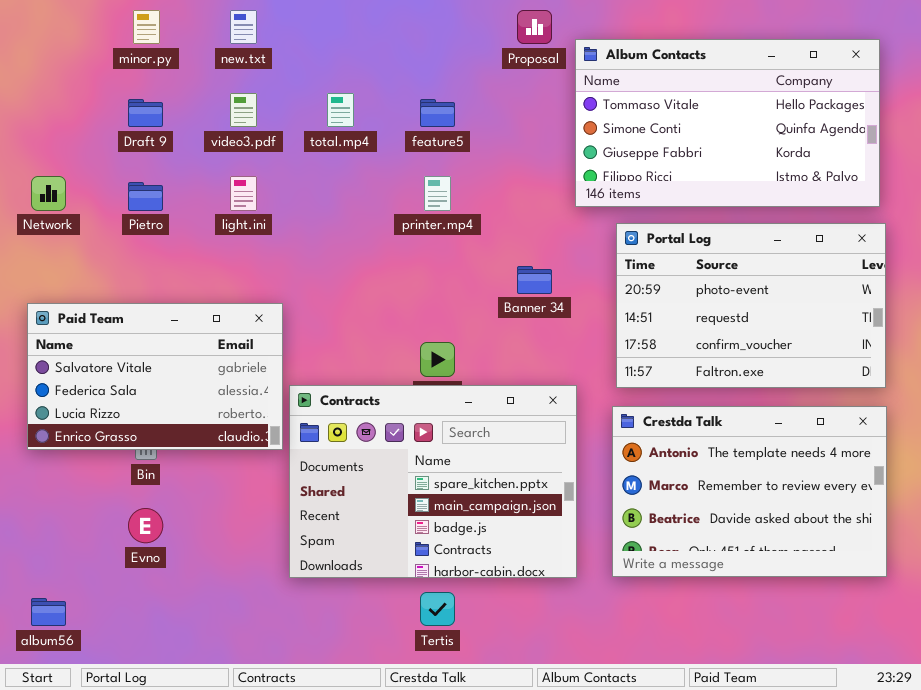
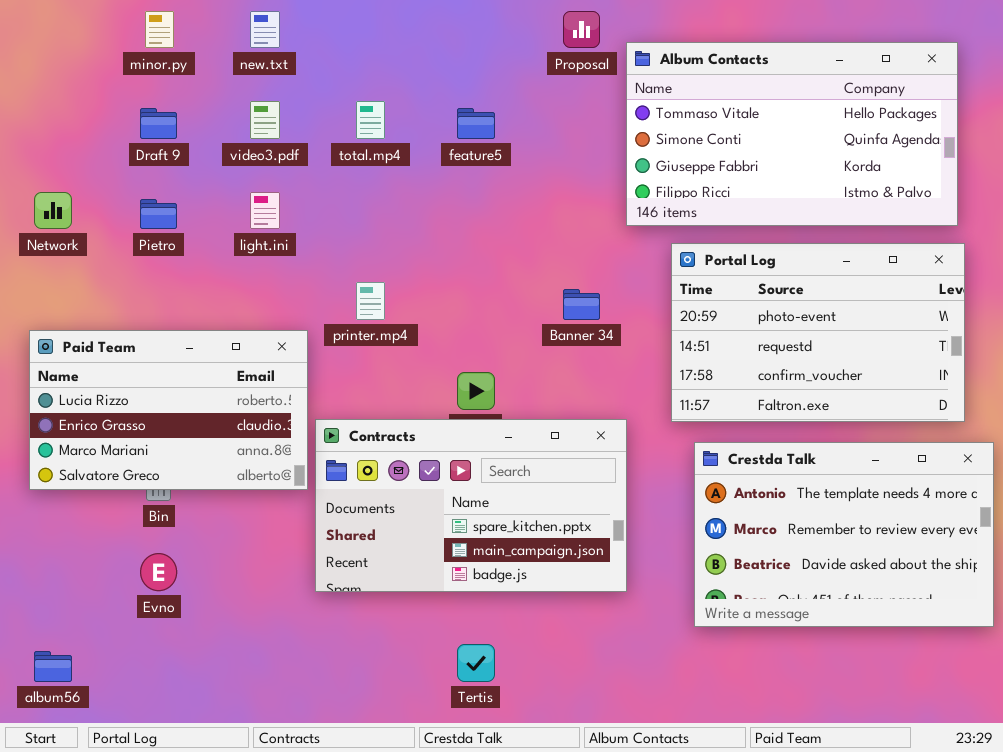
printer.mp4: [424,176,451,211] -> [356,282,385,320], moved
Paid Team: [27,303,283,450] -> [29,330,308,490], scrolled down 2 rows
Contracts: [289,385,577,578] -> [315,419,627,592], resized
Crestda Talk: [612,406,887,577] -> [694,442,994,627], moved

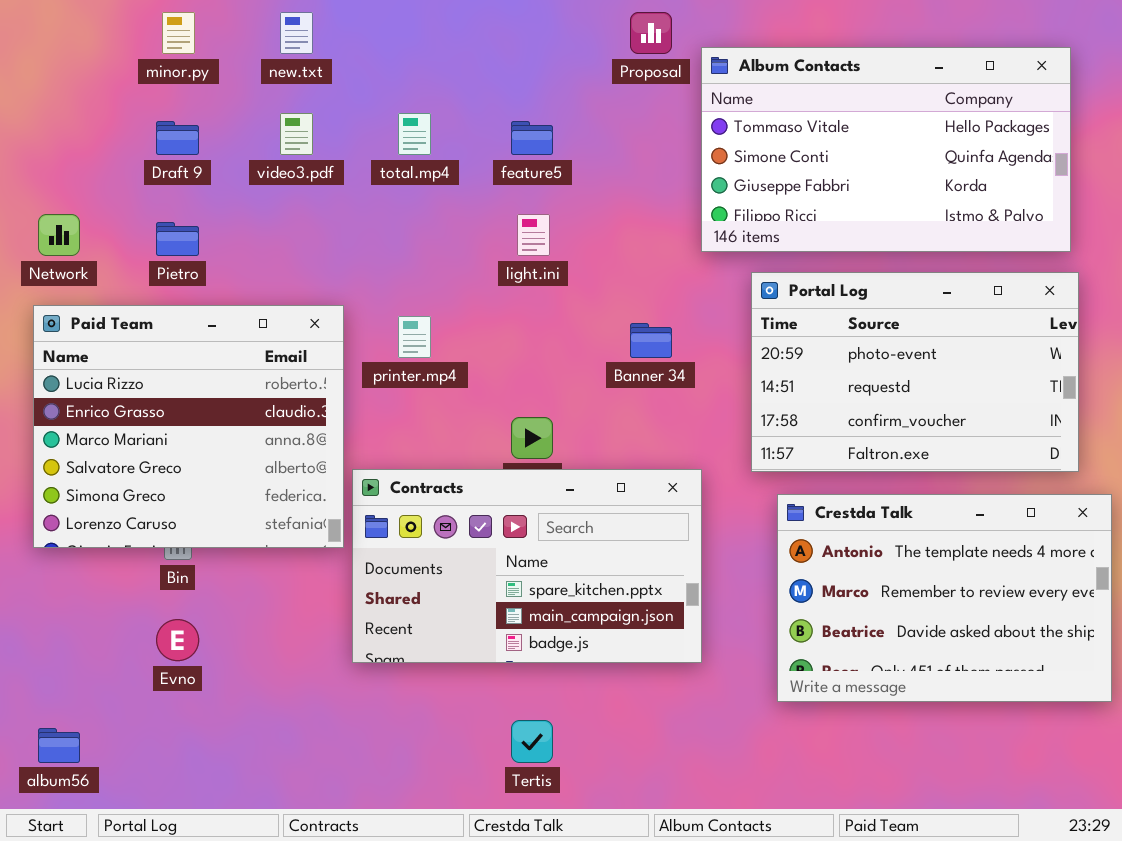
light.ini: [250,192,280,229] -> [517,214,550,256], moved
Paid Team: [29,330,308,490] -> [33,305,344,548], resized

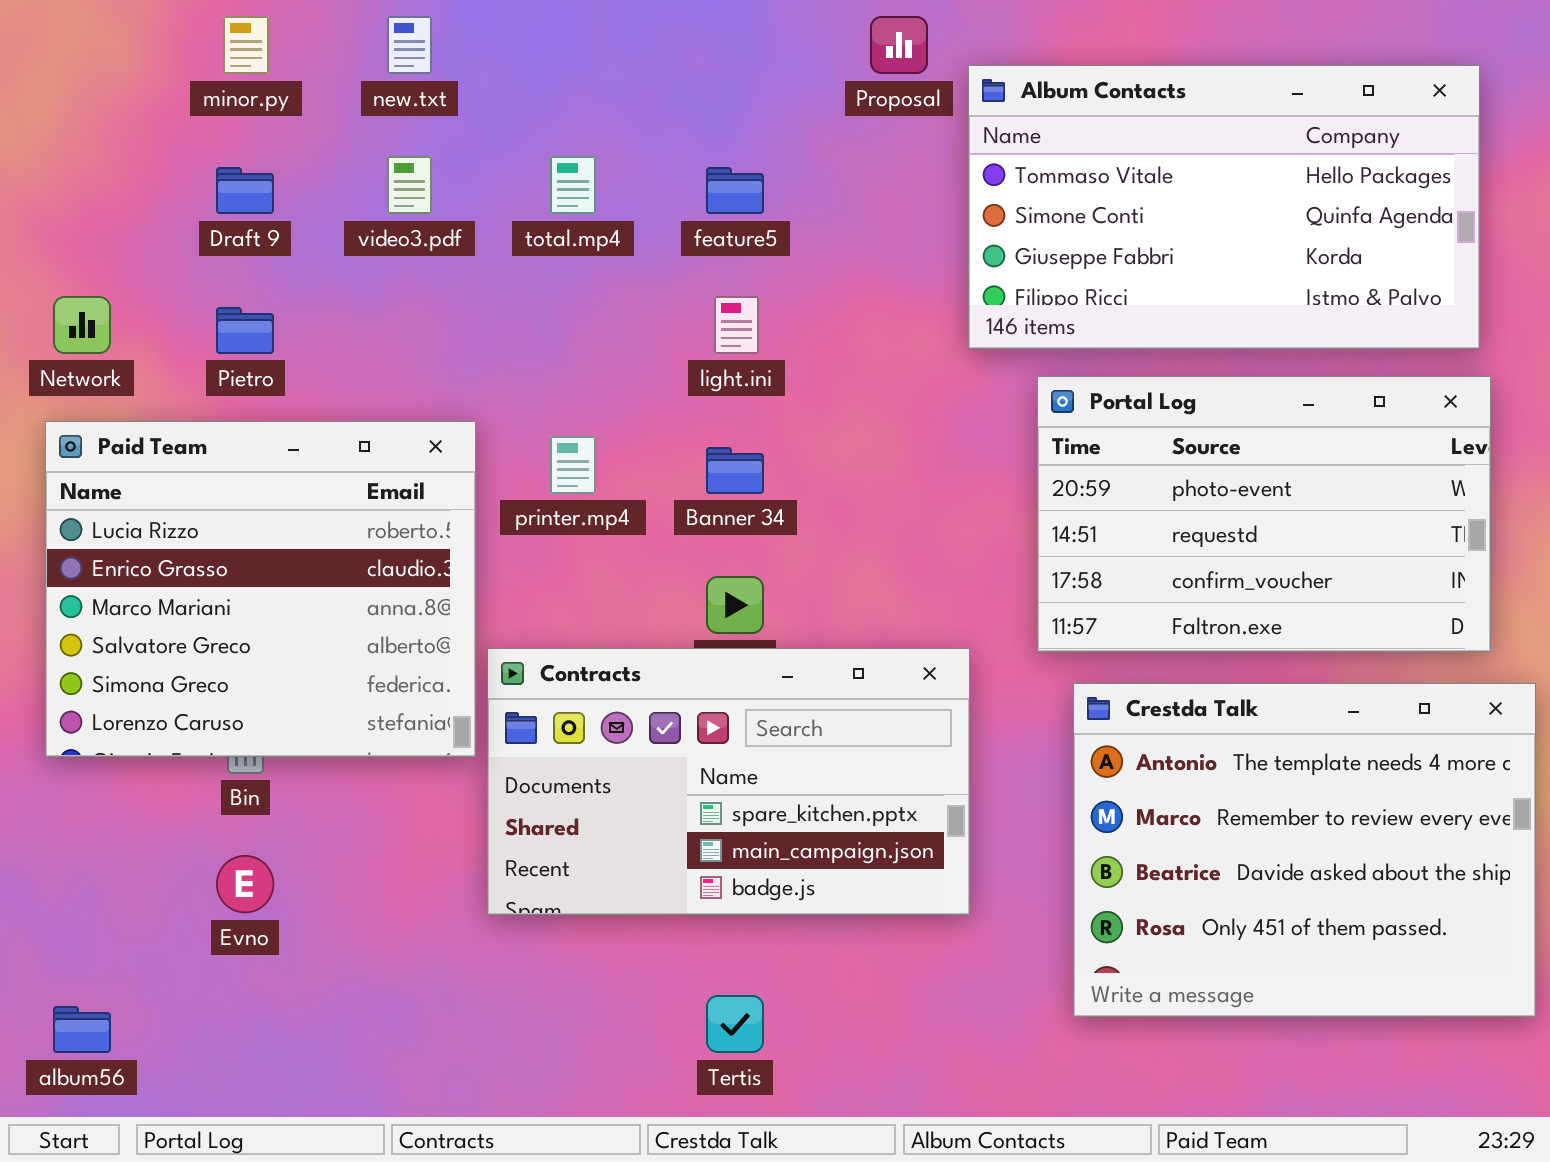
Banner 34: [630,323,672,358] -> [706,447,764,494], moved
Crestda Talk: [777,494,1112,702] -> [1073,683,1536,1017], resized

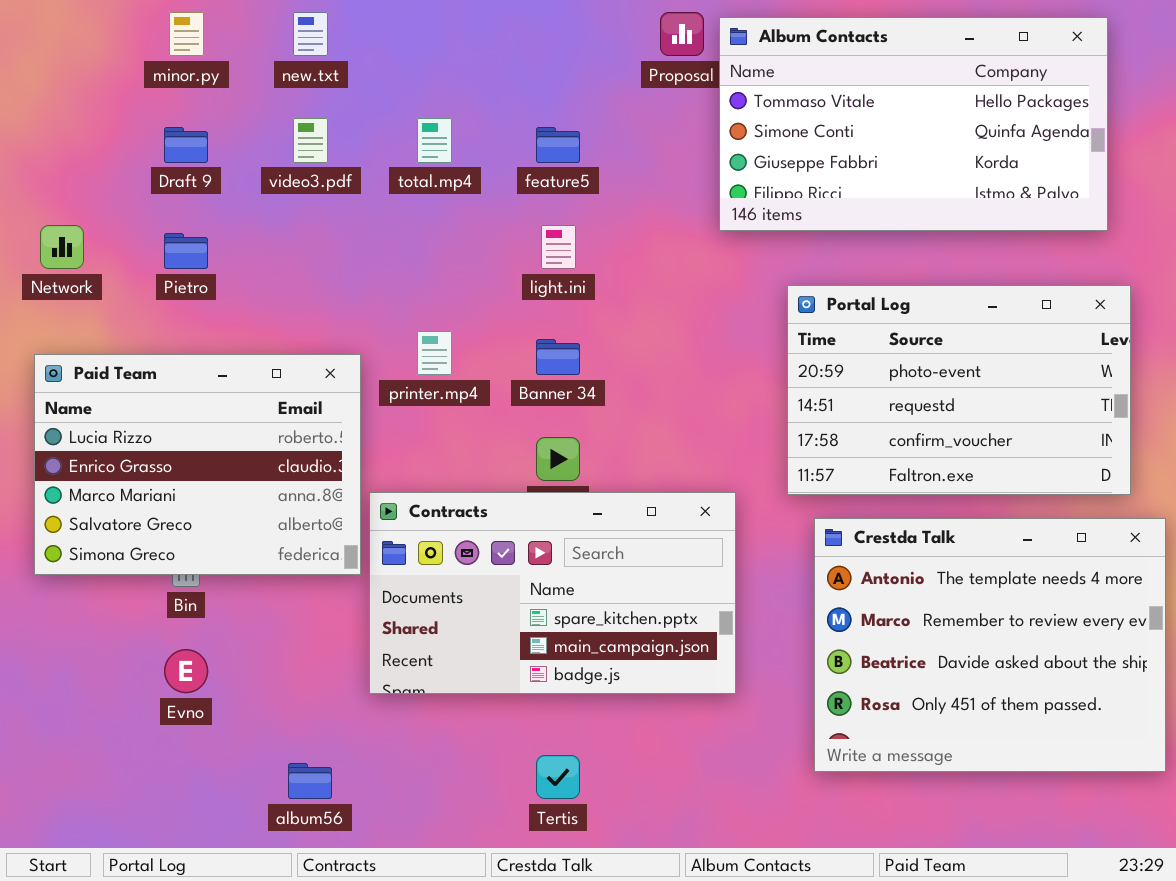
Album Contacts: [968,65,1480,349] -> [719,17,1108,231], moved
Paid Team: [45,421,476,757] -> [34,354,361,575], resized
album56: [53,1006,111,1053] -> [288,763,332,799], moved

